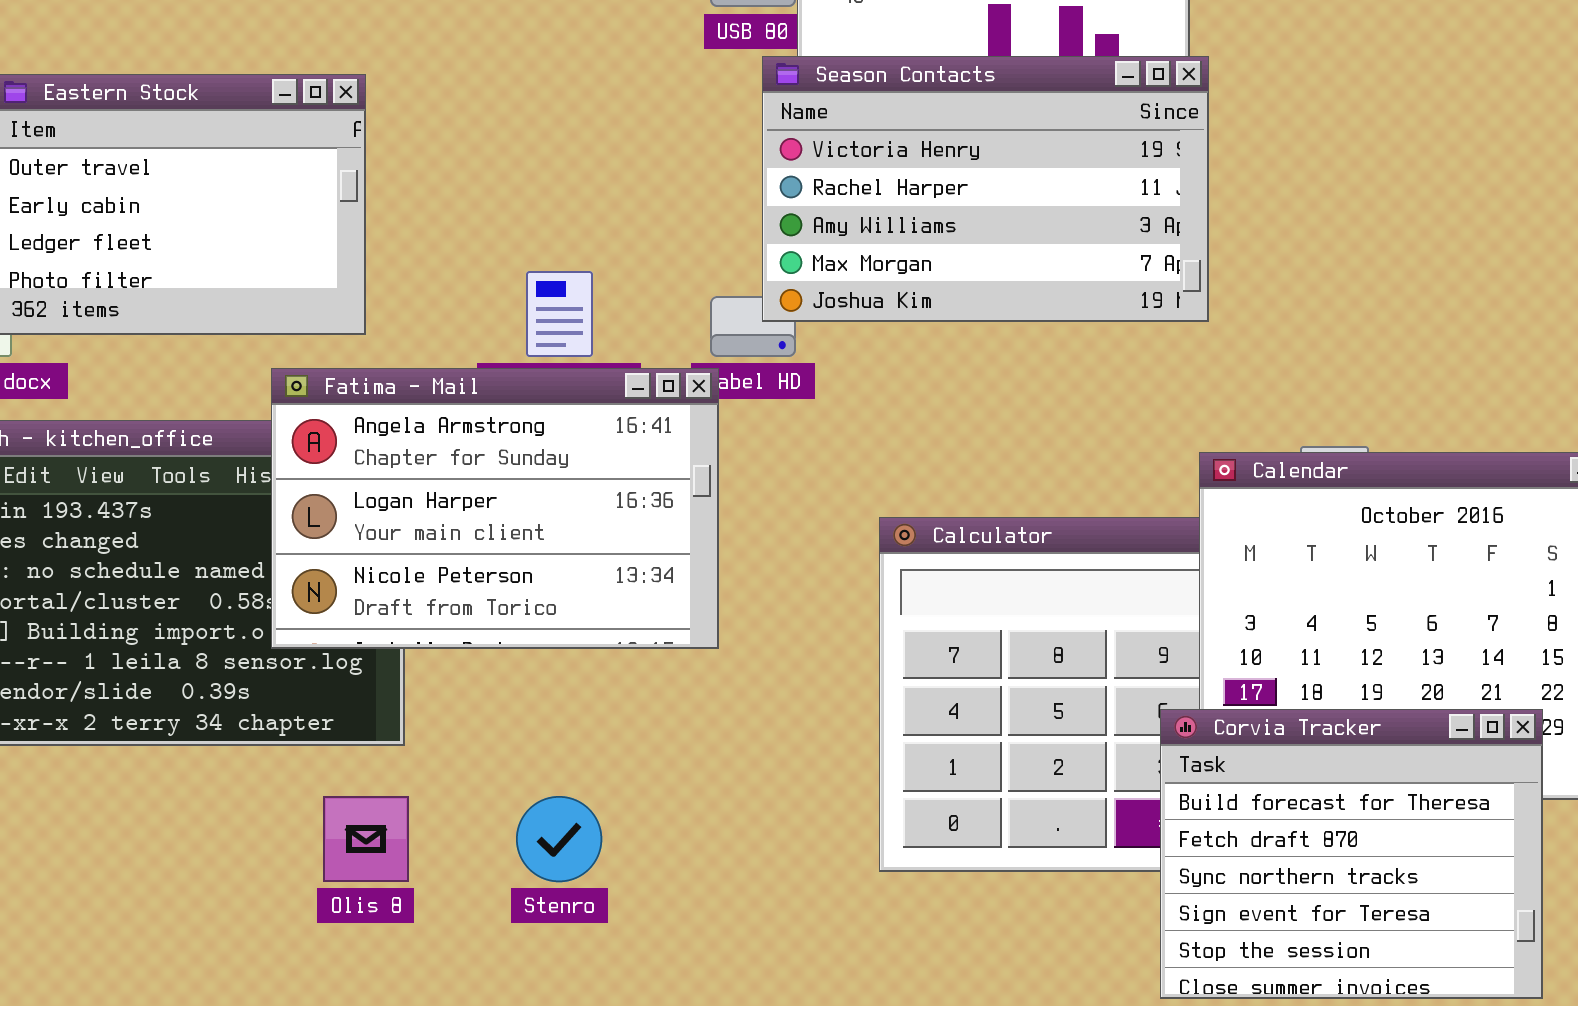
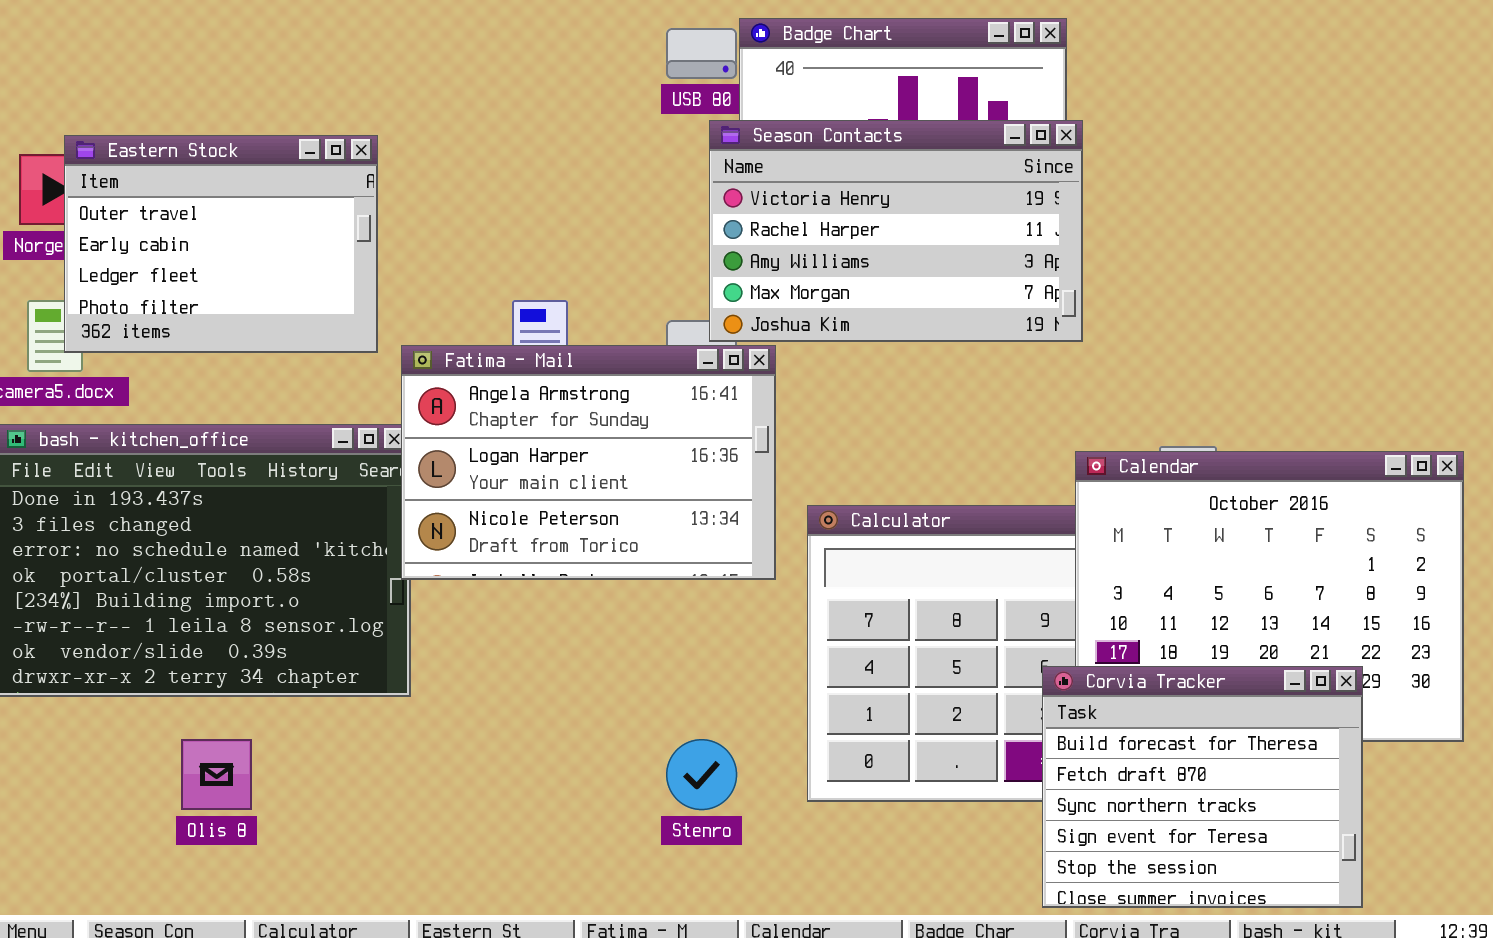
Fatima - Mail: [271,368,719,649] -> [401,345,776,580], moved
Olis 8: [323,796,409,882] -> [181,739,252,810], moved
Stenro: [516,796,602,882] -> [666,739,737,810], moved

